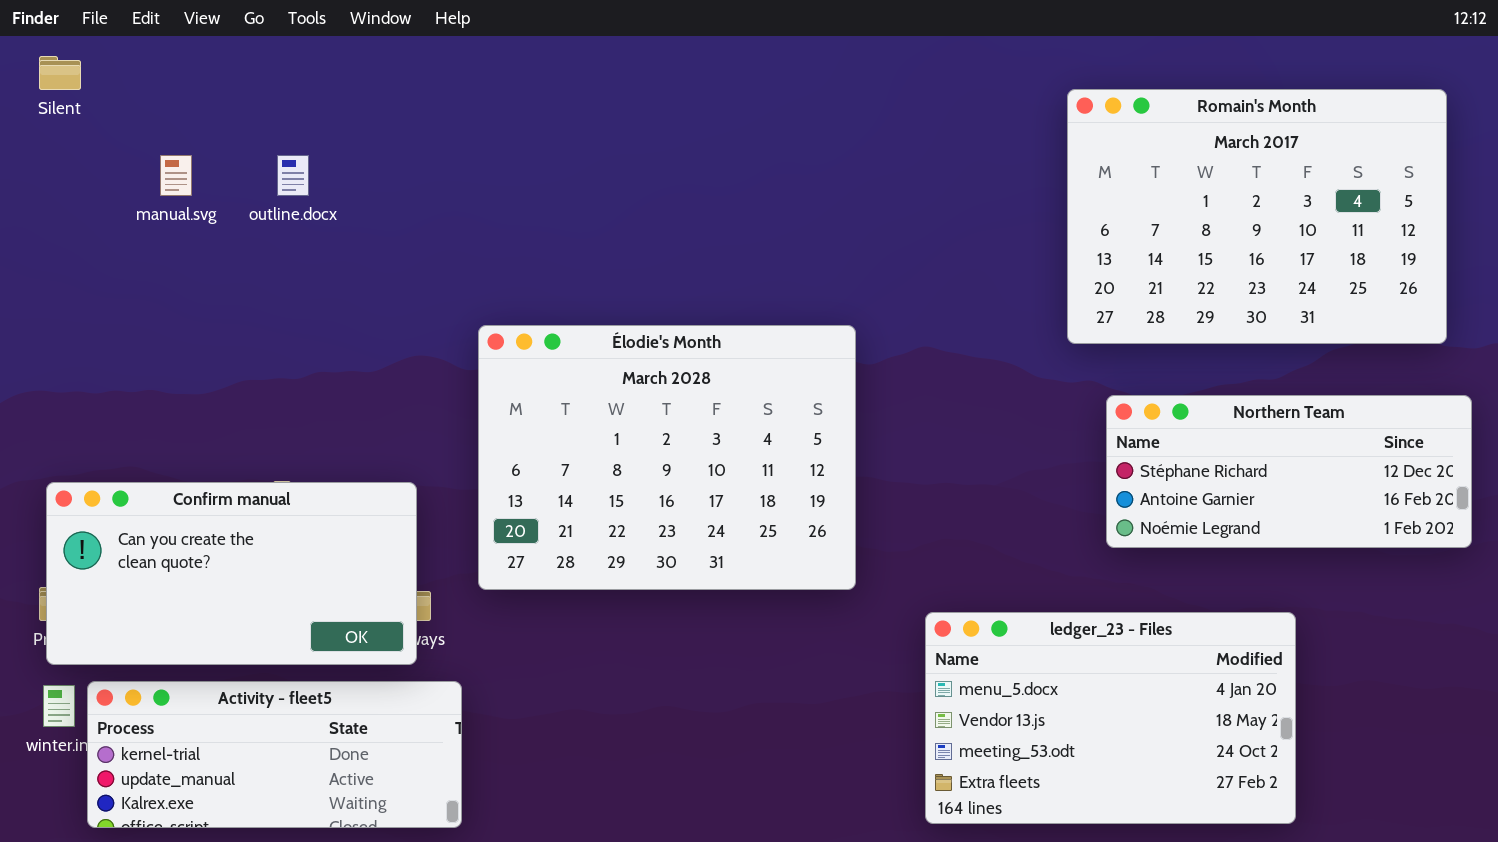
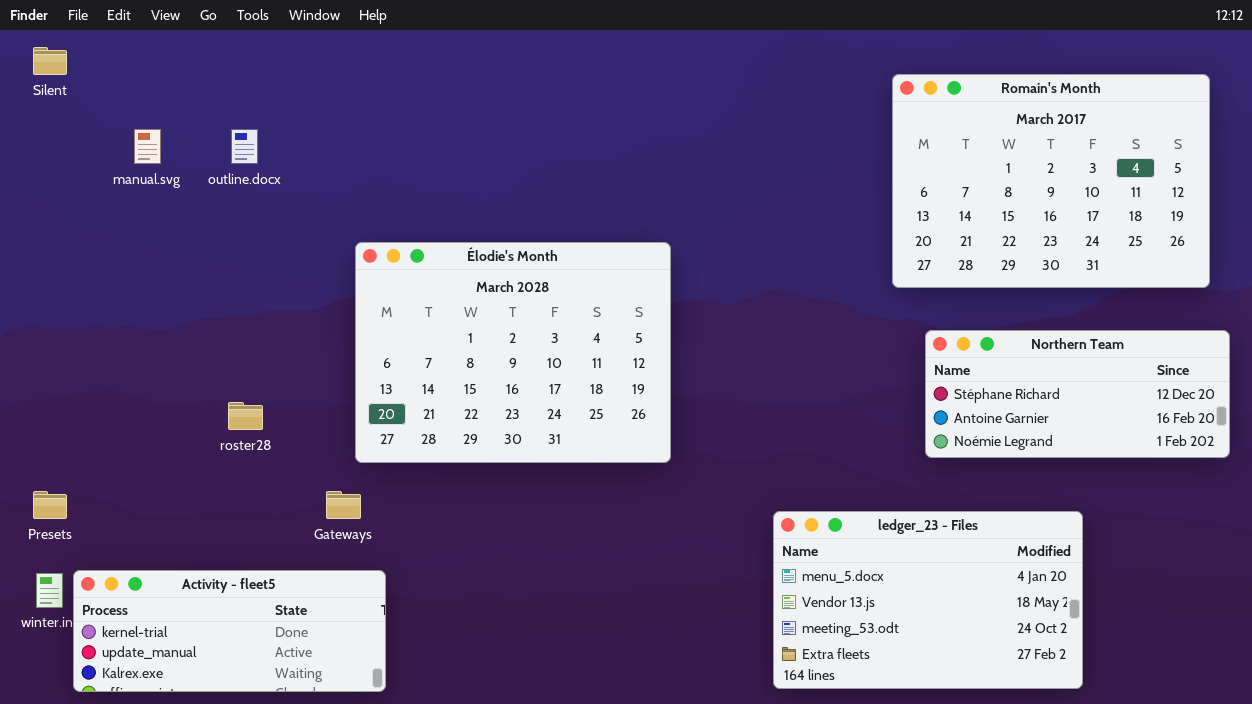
Élodie's Month: [478,325,856,590] -> [355,242,671,463], moved
Confirm manual: [46,482,417,665] -> none, closed

